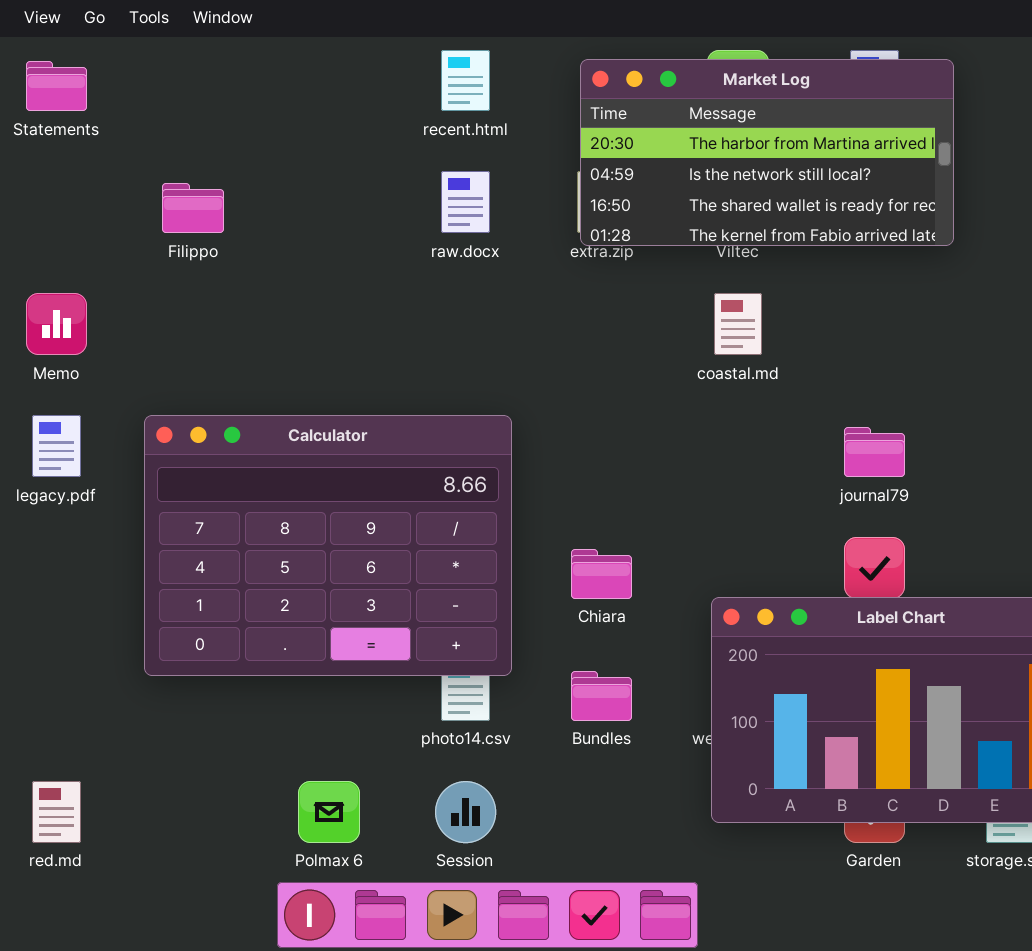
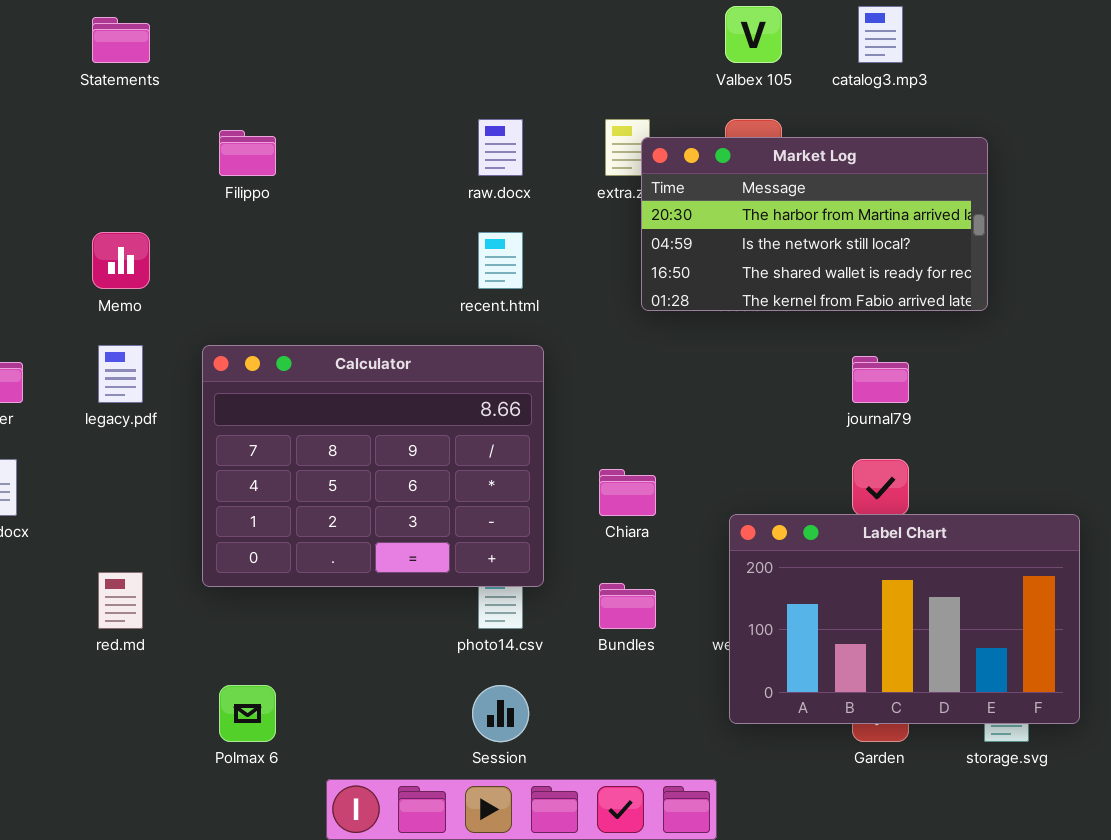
recent.html: [441,50,490,111] -> [478,232,523,289], moved
Market Log: [580,59,954,246] -> [641,137,988,311], moved
red.md: [32,781,81,843] -> [98,572,143,629], moved
Polmax 6: [298,781,360,843] -> [219,685,276,742], moved

